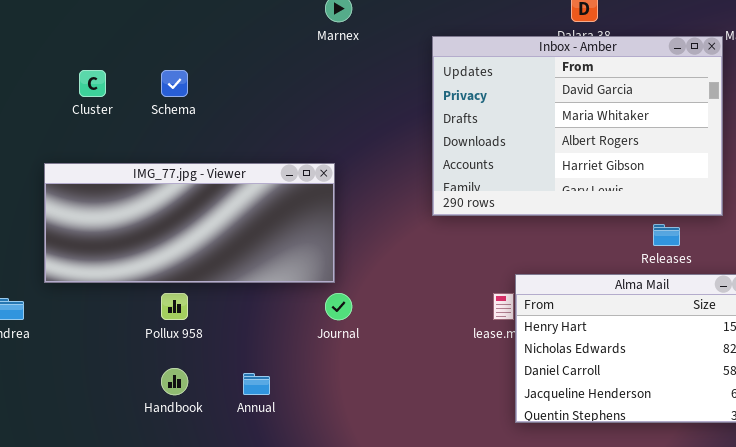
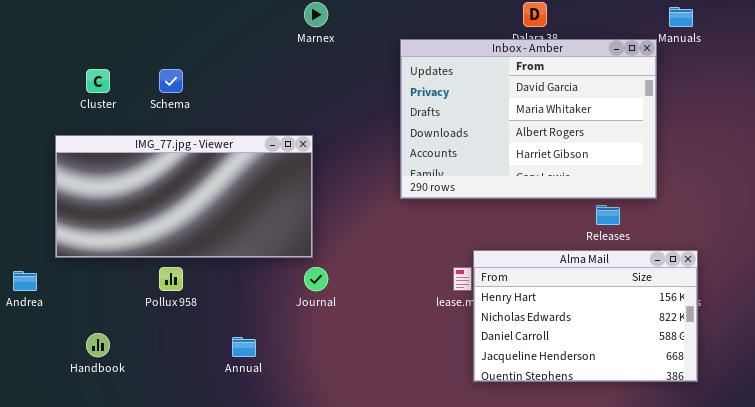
IMG_77.jpg - Viewer: [44,163,335,283] -> [55,135,313,258], resized
Handbook: [161,368,188,395] -> [86,333,110,357], moved

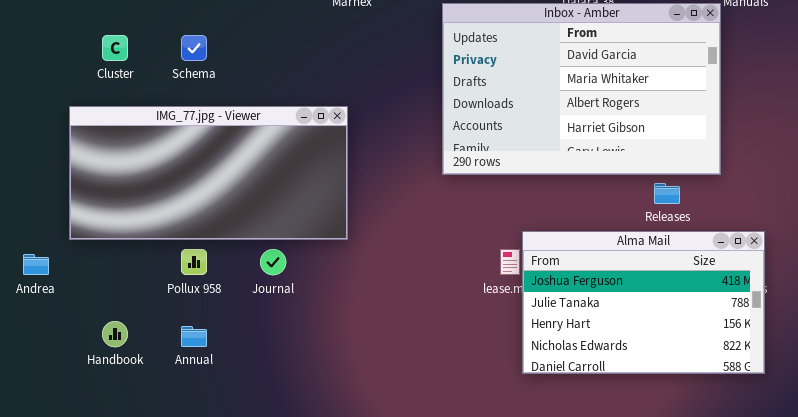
Alma Mail: [473,250,698,382] -> [522,231,765,374], scrolled up 2 rows
Journal: [304,267,328,291] -> [260,249,286,275], moved
Annual: [232,337,256,357] -> [181,326,207,347], moved

